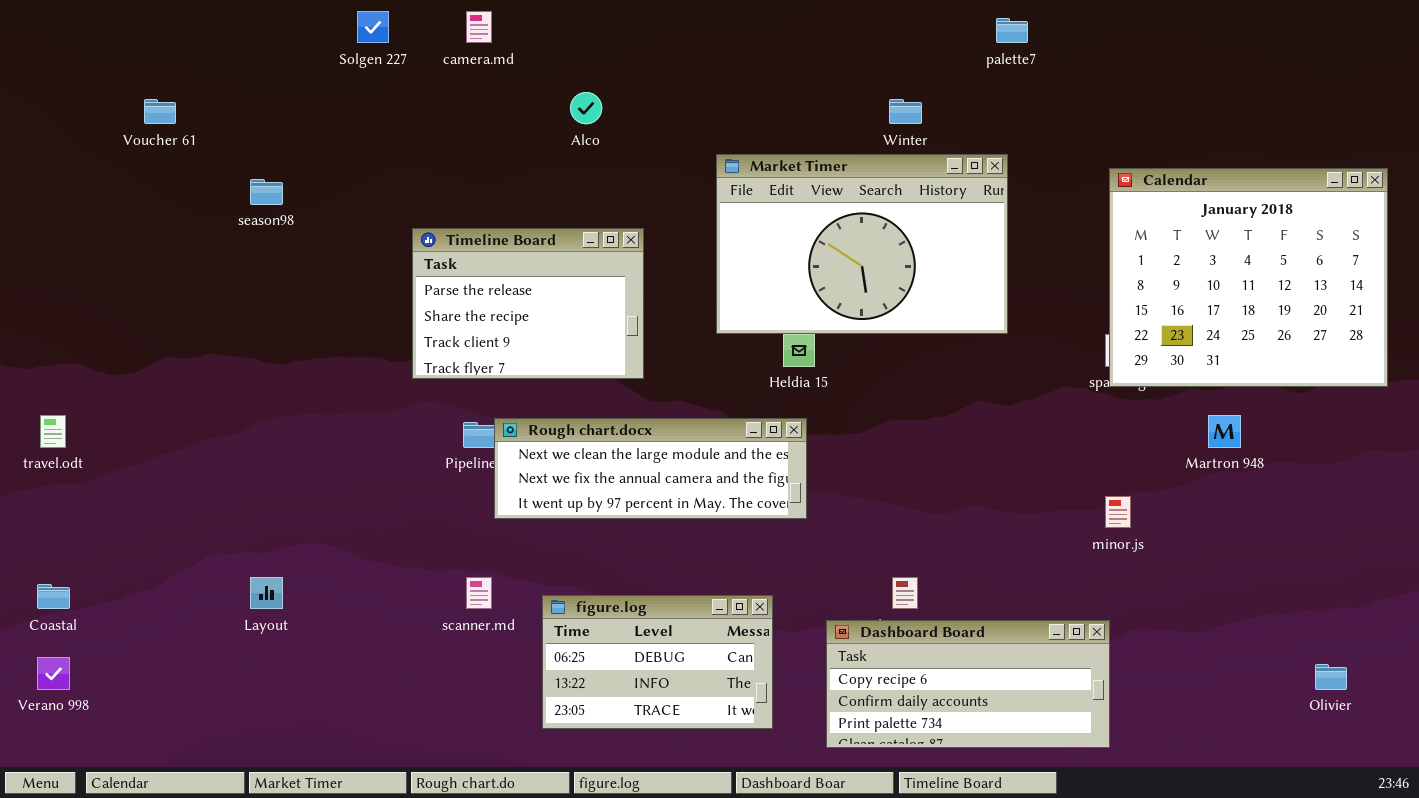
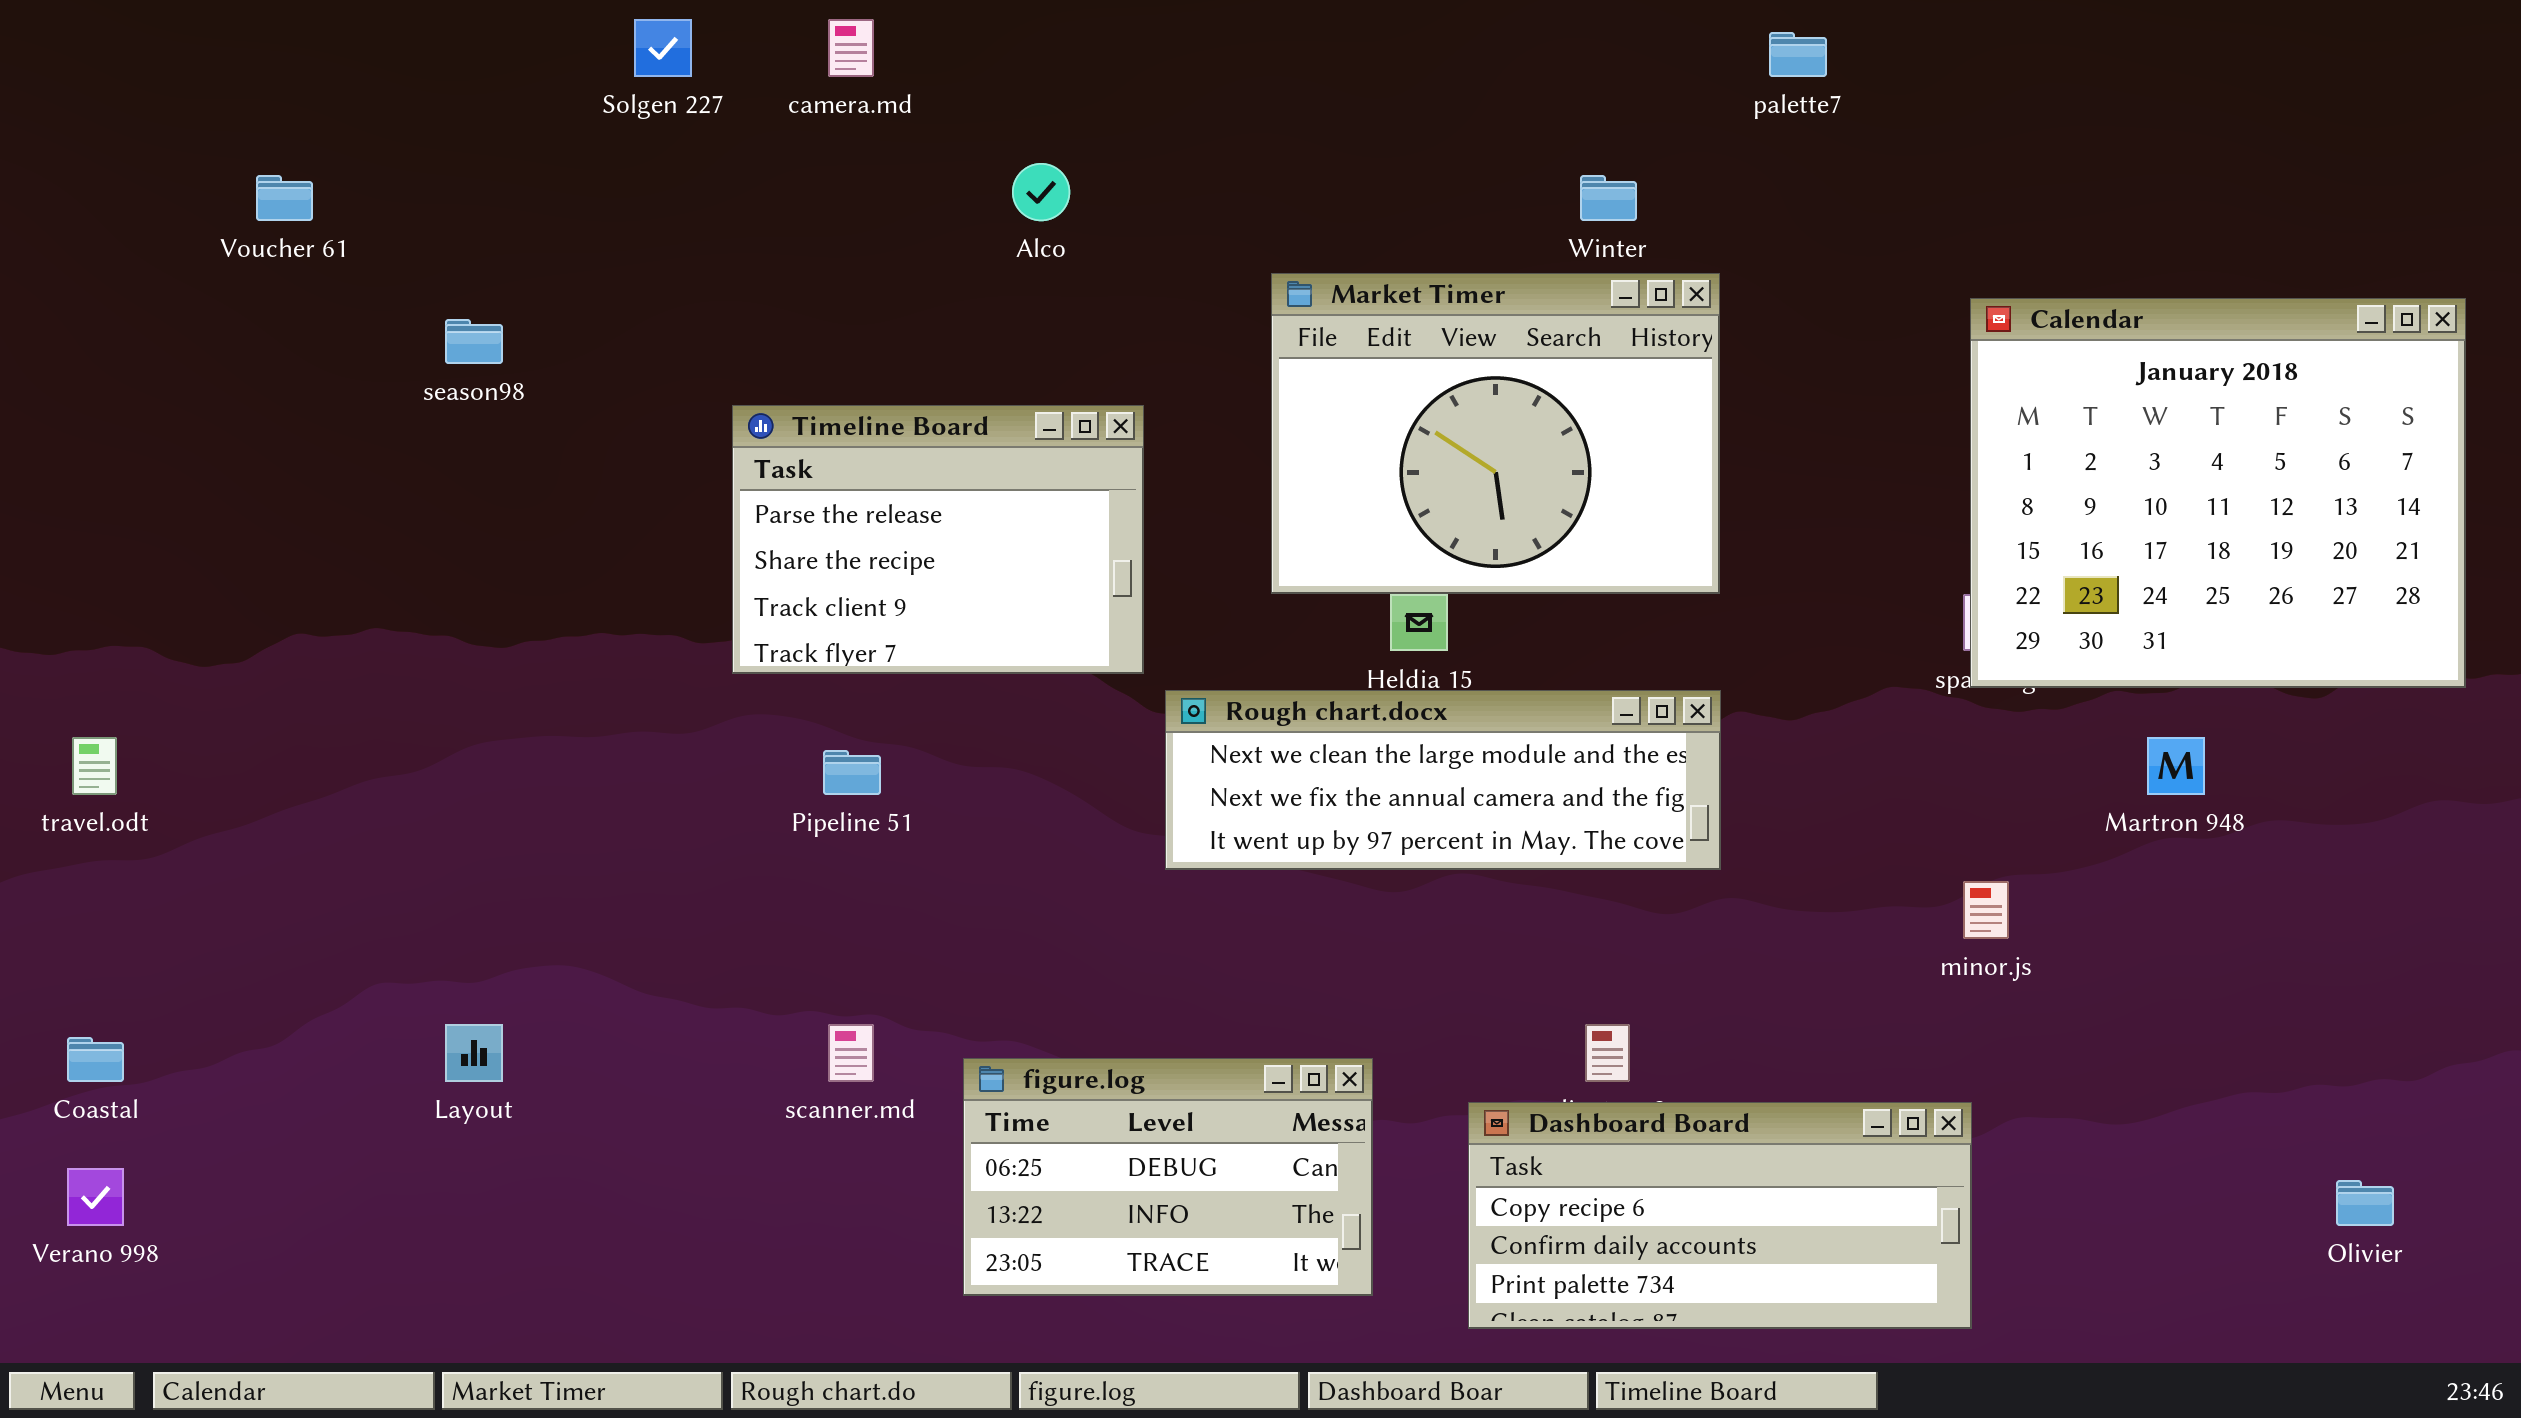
Market Timer: [716,154,1008,334] -> [1271,273,1720,594], resized
Rough chart.docx: [494,418,807,519] -> [1165,690,1721,870], moved

